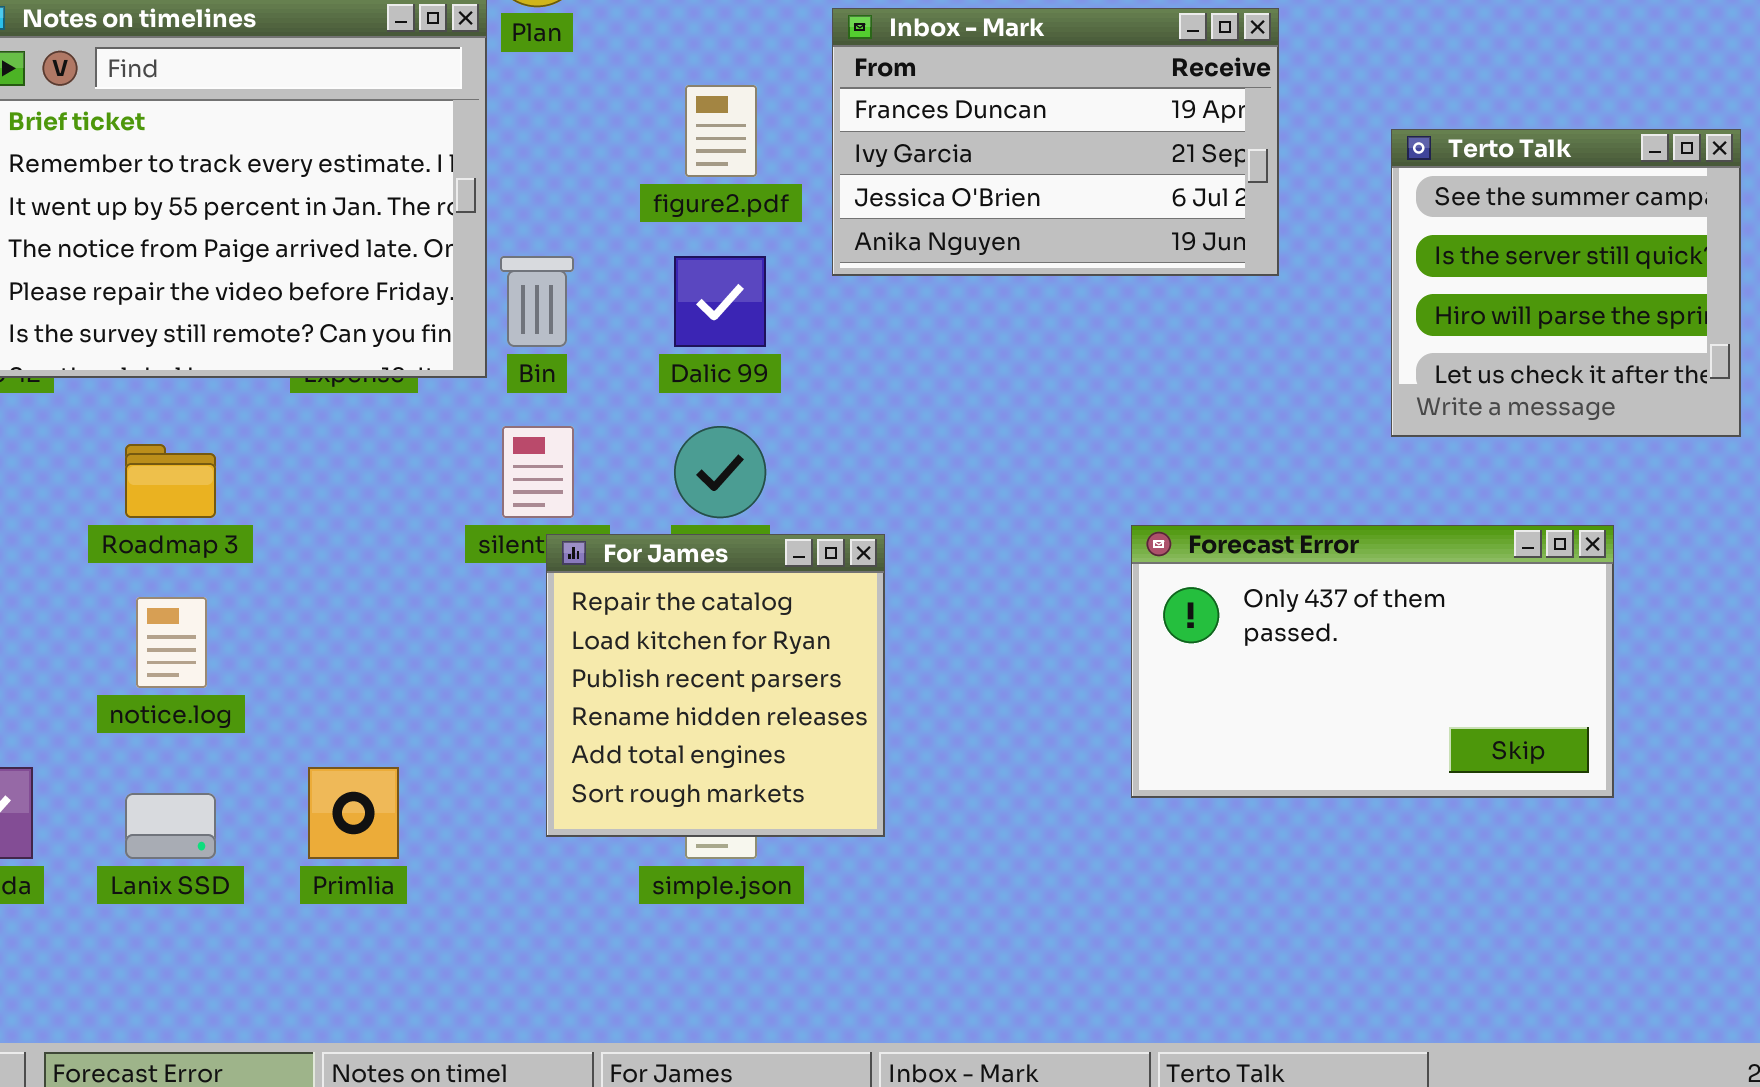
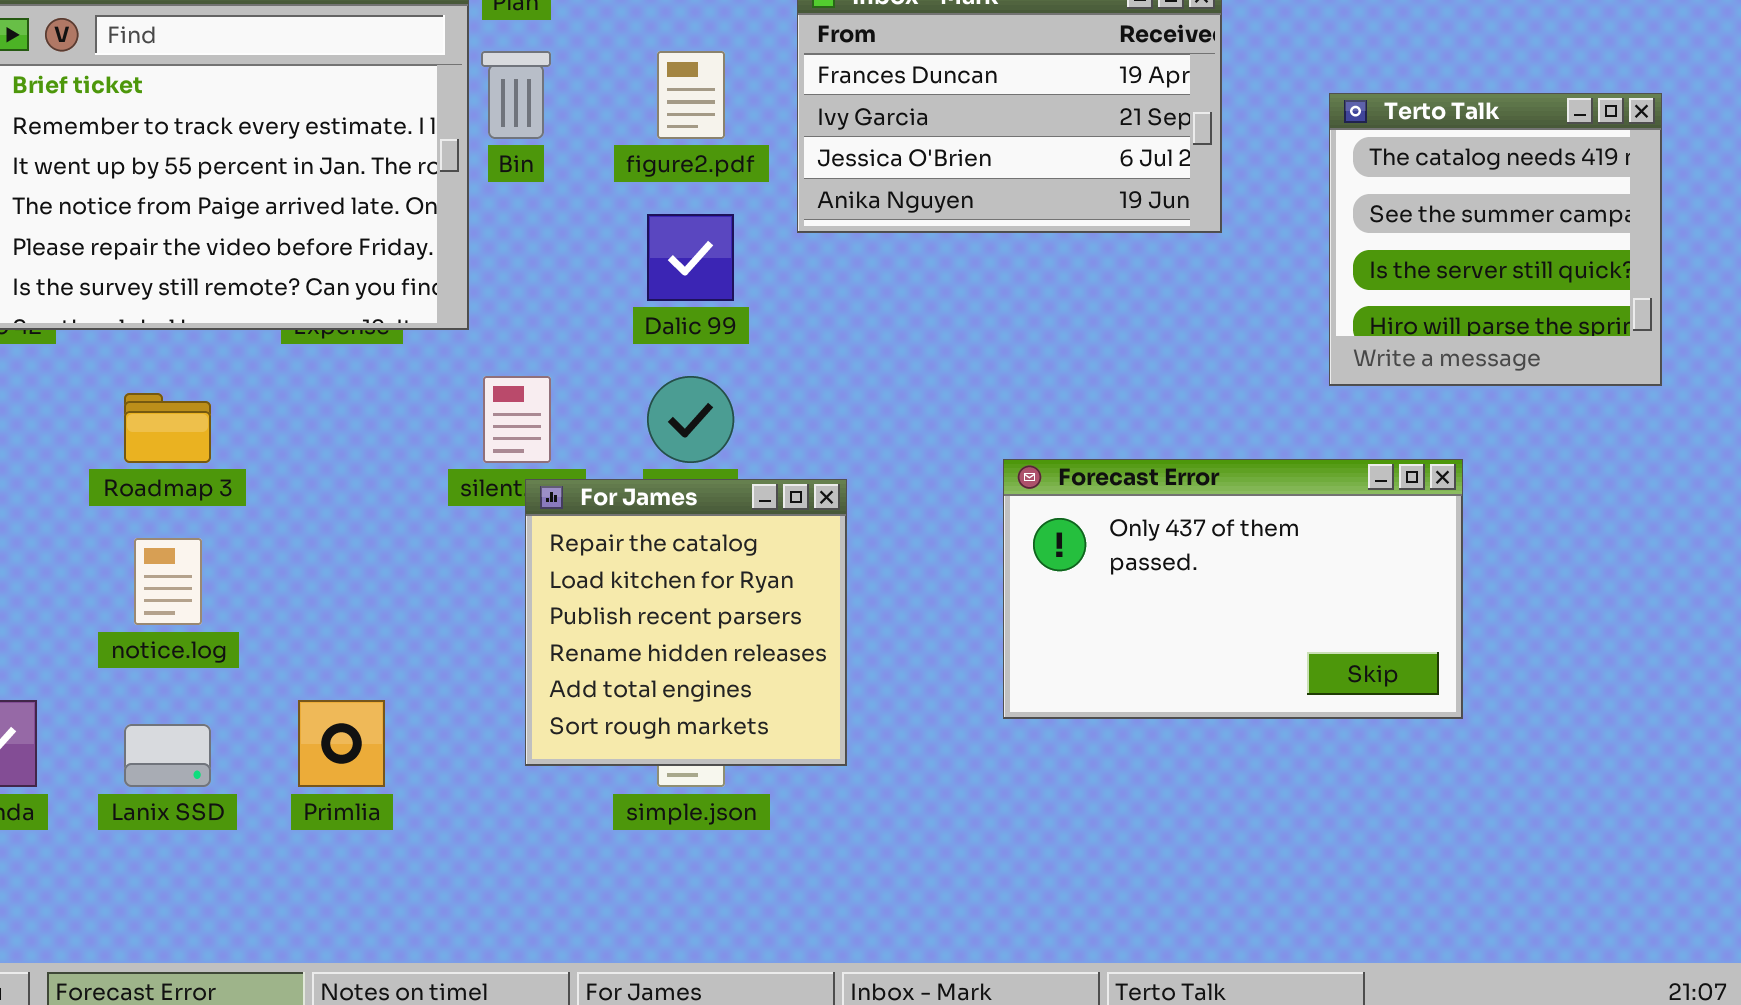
Terto Talk: [1391,129,1741,437] -> [1329,93,1662,386], scrolled up 1 row
Bin: [500,256,574,347] -> [481,51,551,139], moved
Forecast Error: [1131,525,1614,798] -> [1003,459,1463,719], moved

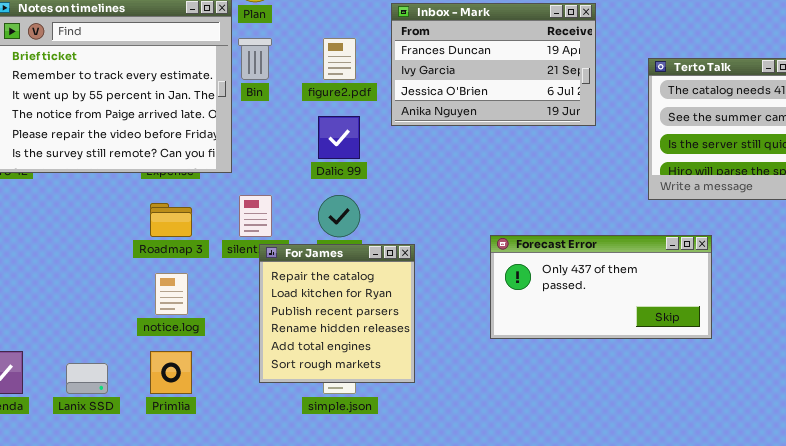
Roadmap 3: [124,393,211,463] -> [150,203,192,237], moved
Forecast Error: [1003,459,1463,719] -> [490,235,712,339], resized
notice.log: [134,538,202,625] -> [155,273,188,315], moved

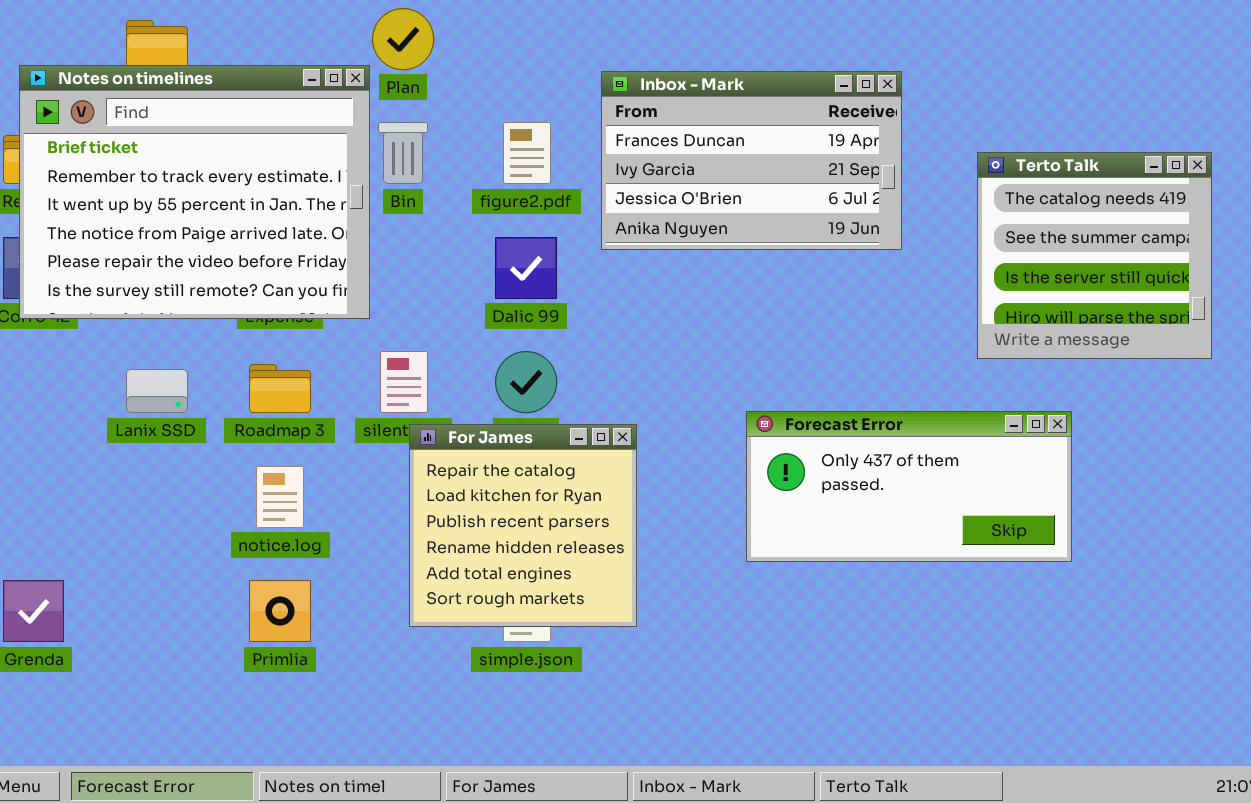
Lanix SSD: [66,363,108,394] -> [126,369,188,413], moved

